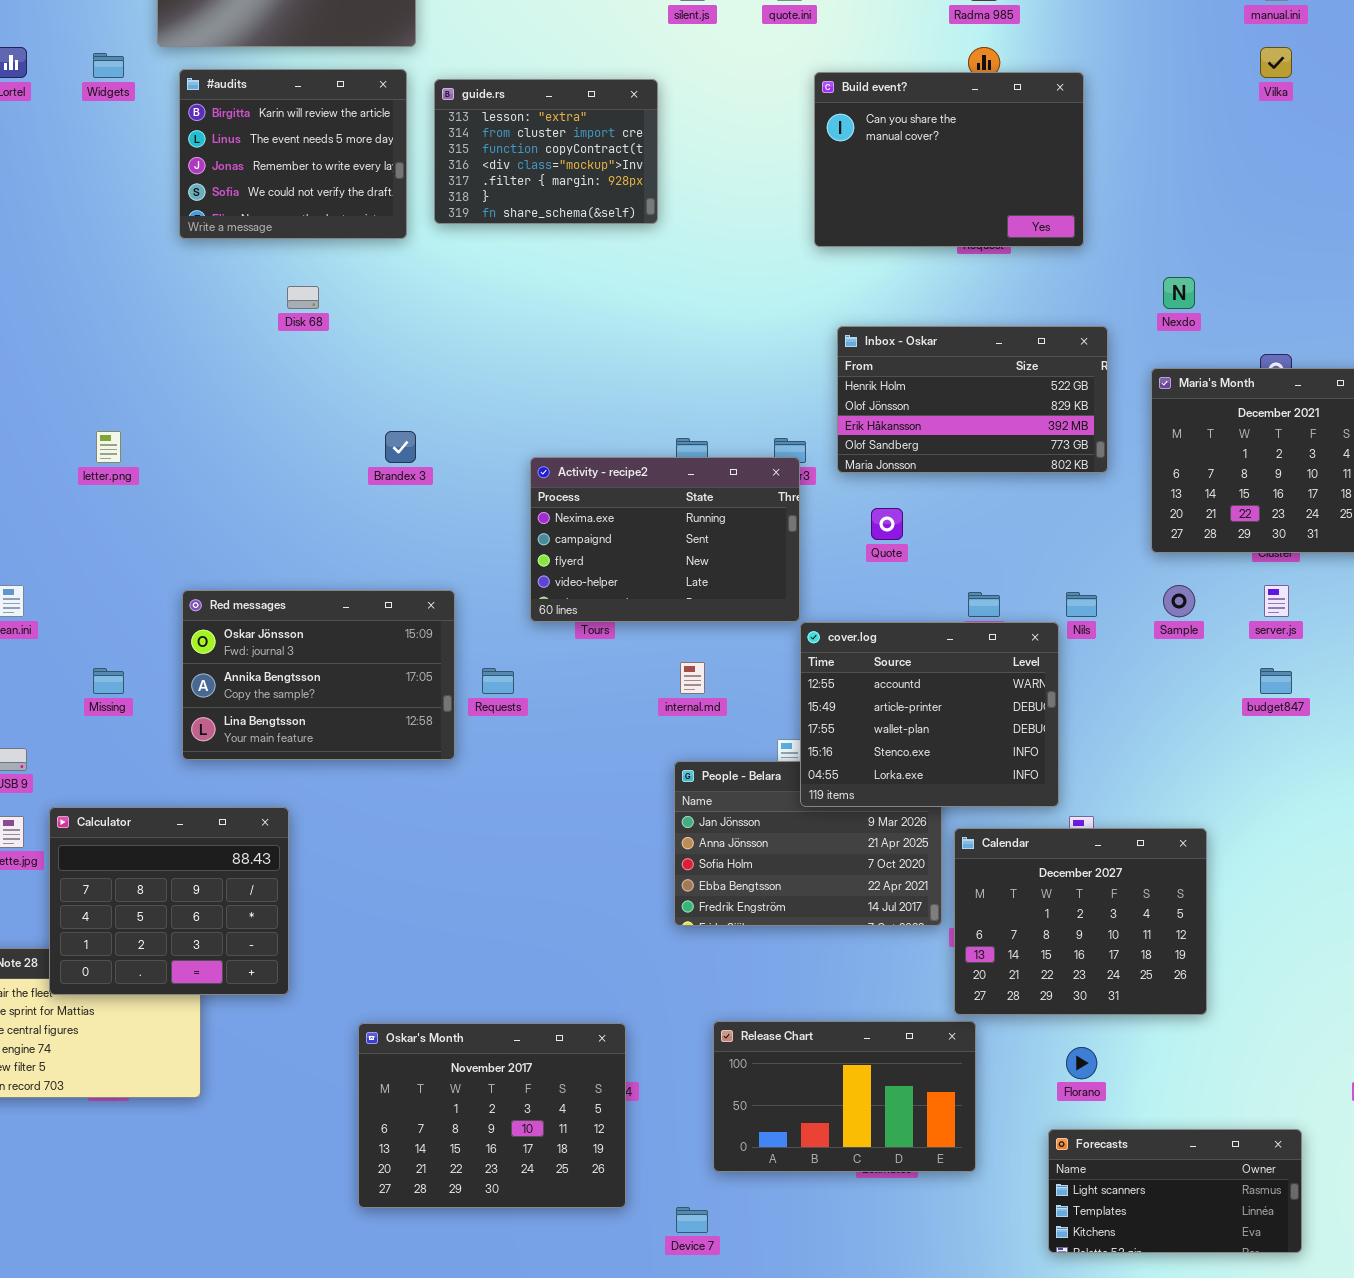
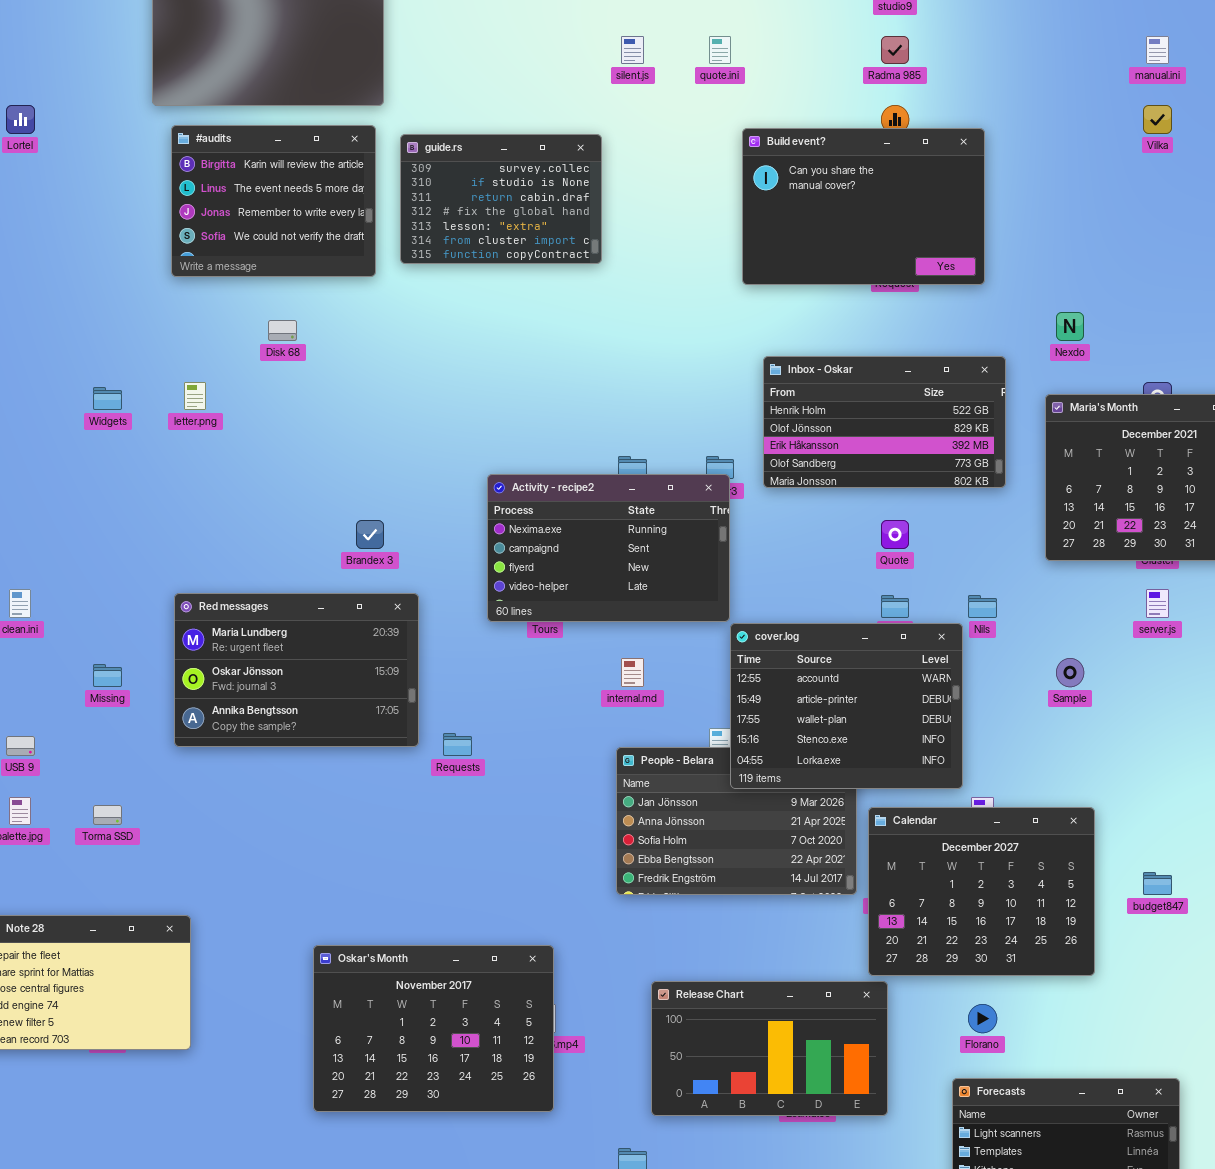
Widgets: [93,53,124,78] -> [93,387,122,410], moved
guide.rs: [434,79,658,224] -> [400,134,602,264], scrolled up 4 rows
letter.png: [96,431,121,463] -> [184,382,206,410], moved
Brandex 3: [385,431,416,463] -> [356,520,384,549], moved
Quote: [871,508,903,540] -> [881,520,909,549], moved
Sample: [1163,585,1195,617] -> [1056,658,1084,687], moved
Red messages: [182,590,455,760] -> [174,593,419,747], scrolled up 1 row
Requests: [482,668,514,694] -> [443,733,472,756], moved
budget847: [1260,668,1292,694] -> [1143,872,1172,895], moved
Calculator: [49,807,289,995] -> none, closed
Oskar's Month: [358,1023,626,1208] -> [313,945,554,1112], moved

